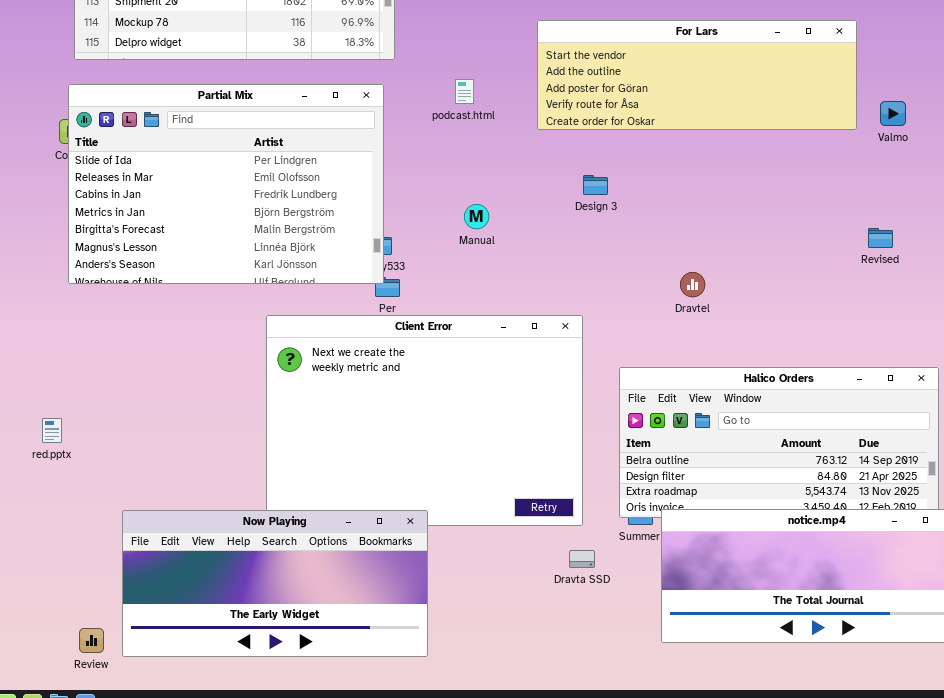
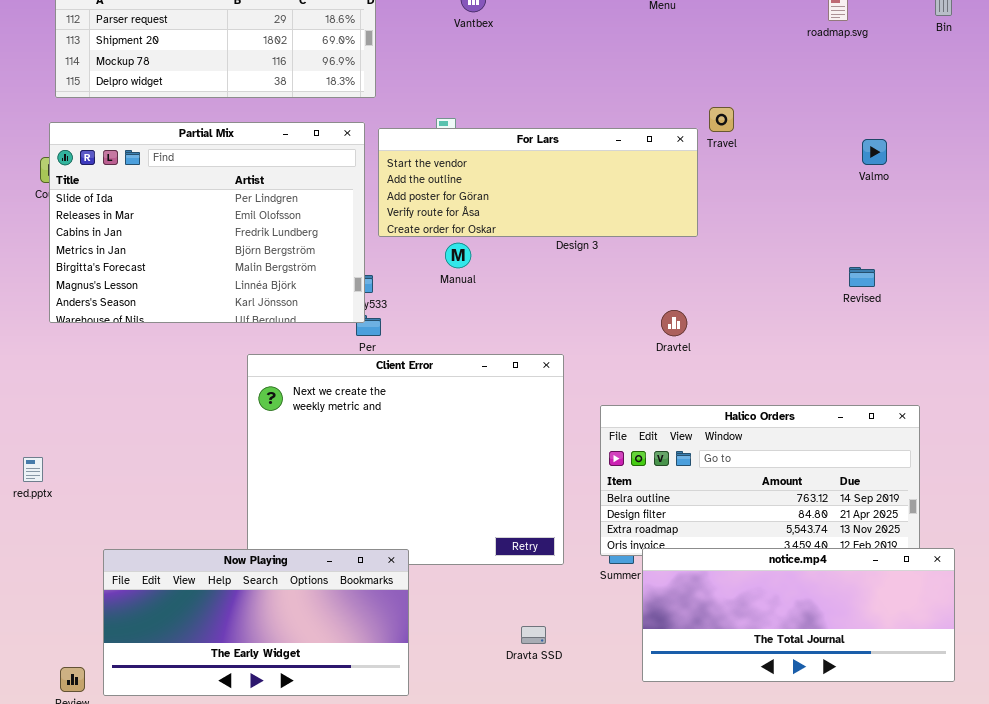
For Lars: [537,20,857,130] -> [378,128,698,237], moved
Dravta SSD: [569,550,595,568] -> [521,626,546,644], moved

